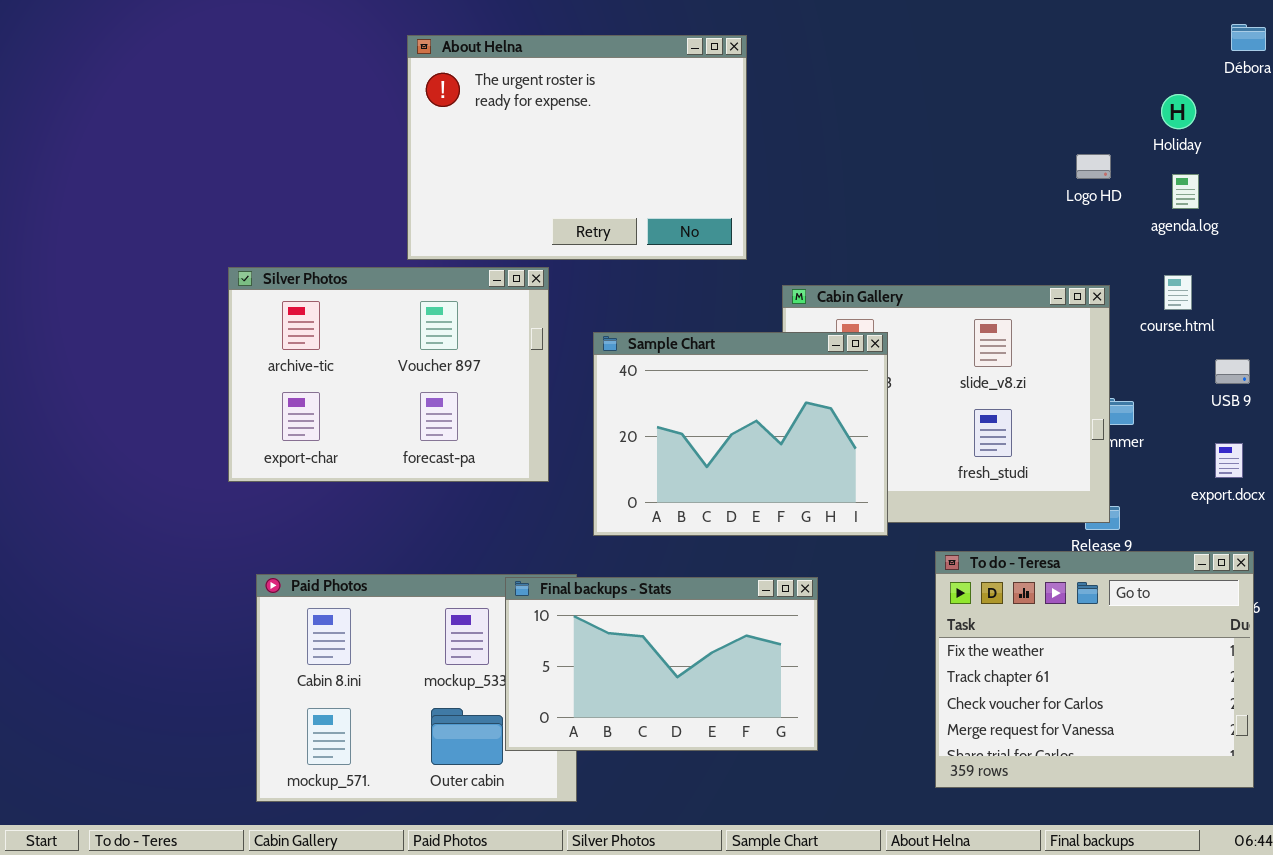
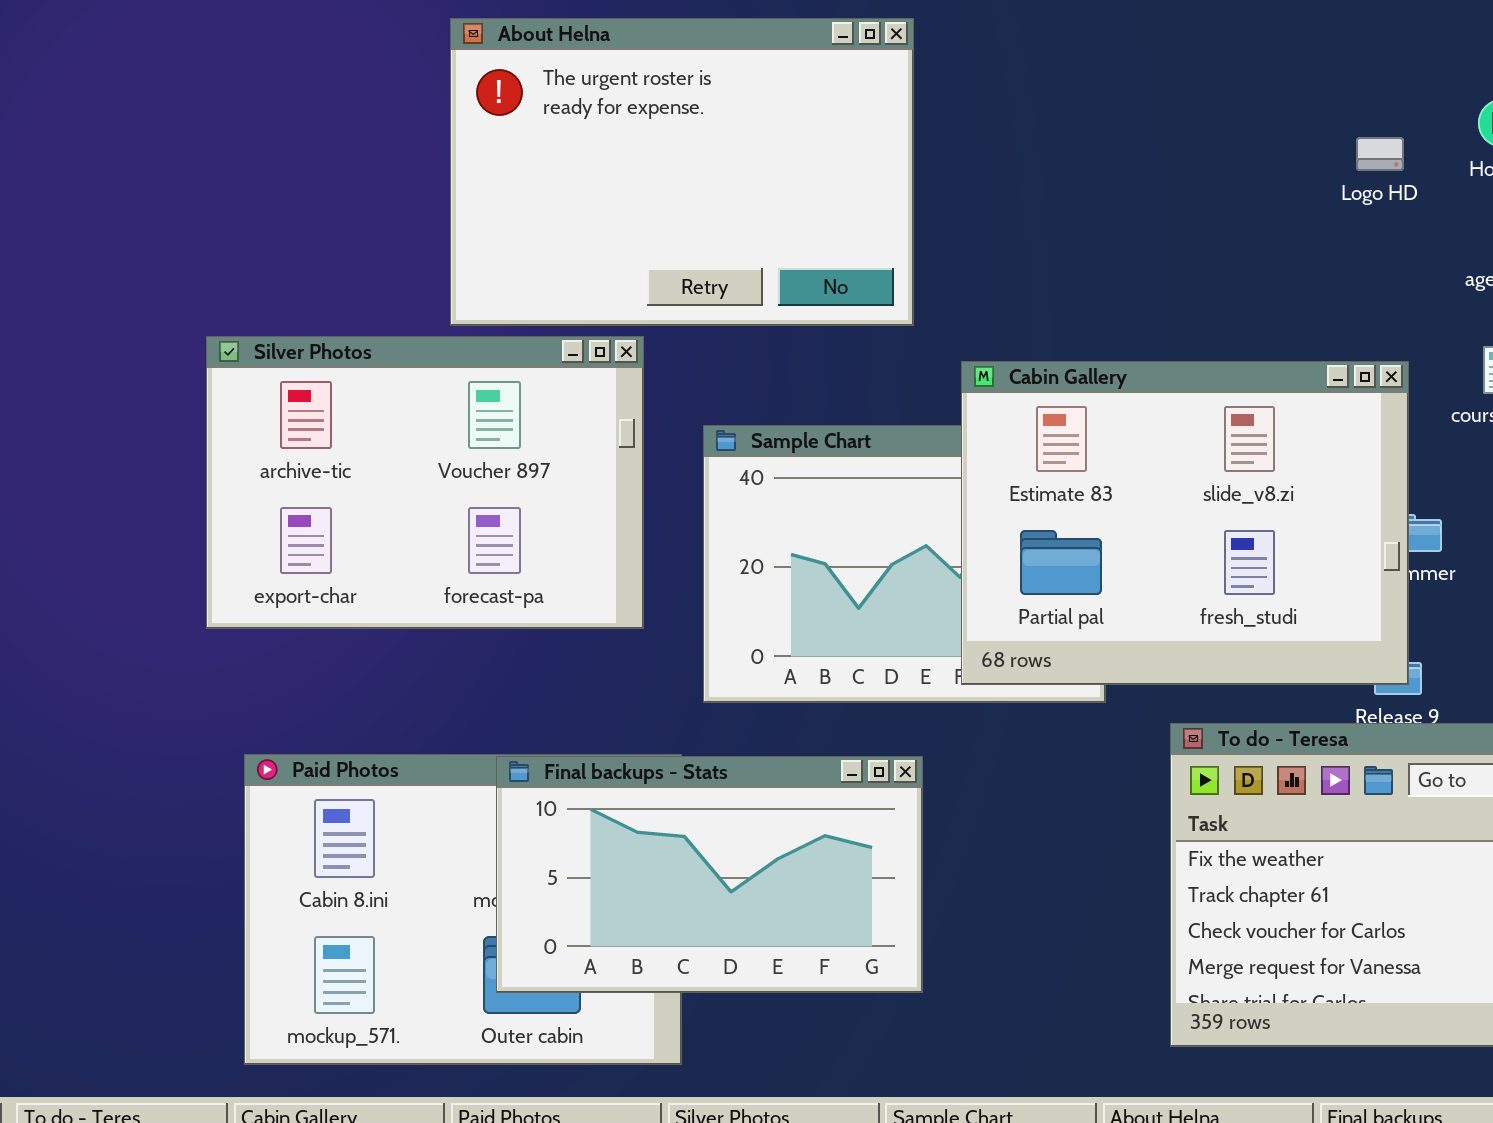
Logo HD: [1076,154,1111,179] -> [1356,137,1404,171], moved
Cabin Gallery: [782,285,1110,523] -> [961,361,1409,685], raised
Final backups - Stats: [505,577,818,751] -> [496,756,923,993], moved

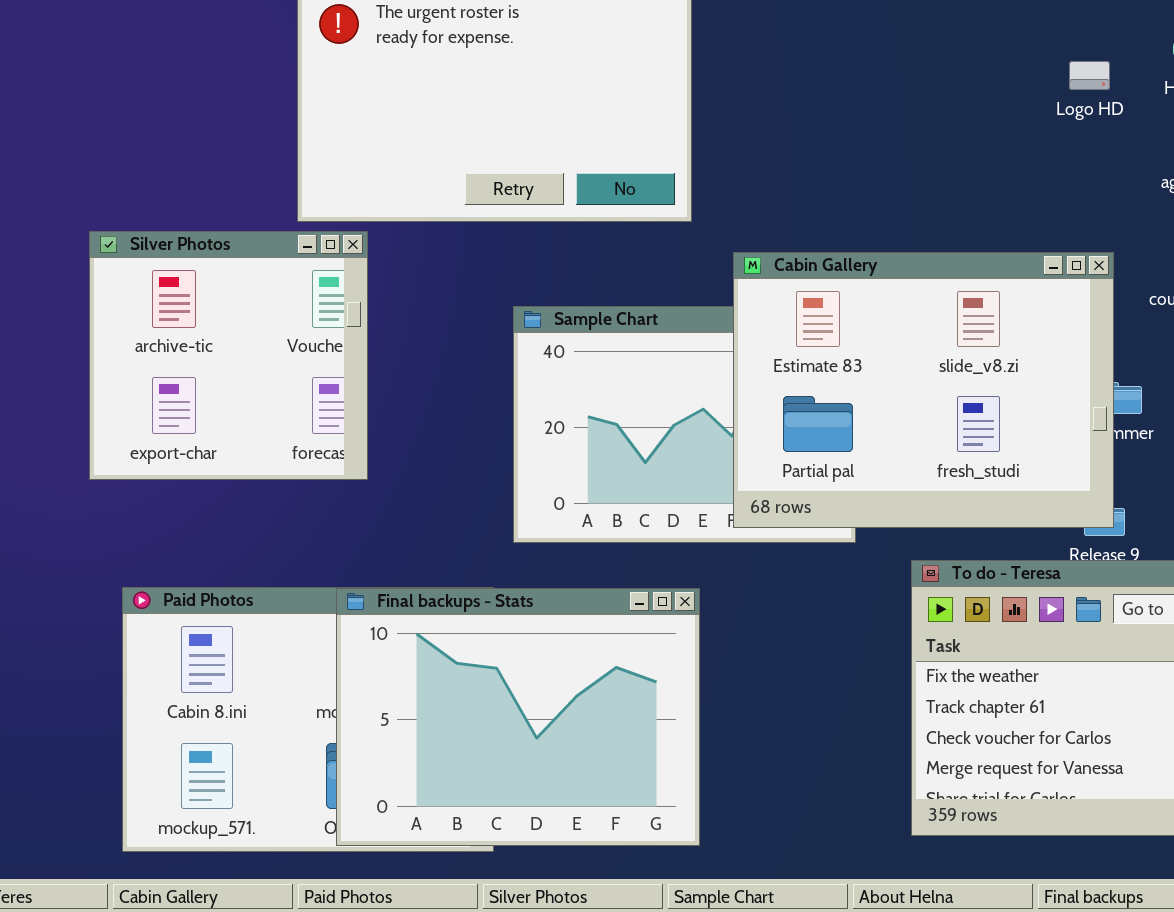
Silver Photos: [206,336,644,629] -> [89,231,368,480], resized
Final backups - Stats: [496,756,923,993] -> [336,588,700,846], resized

